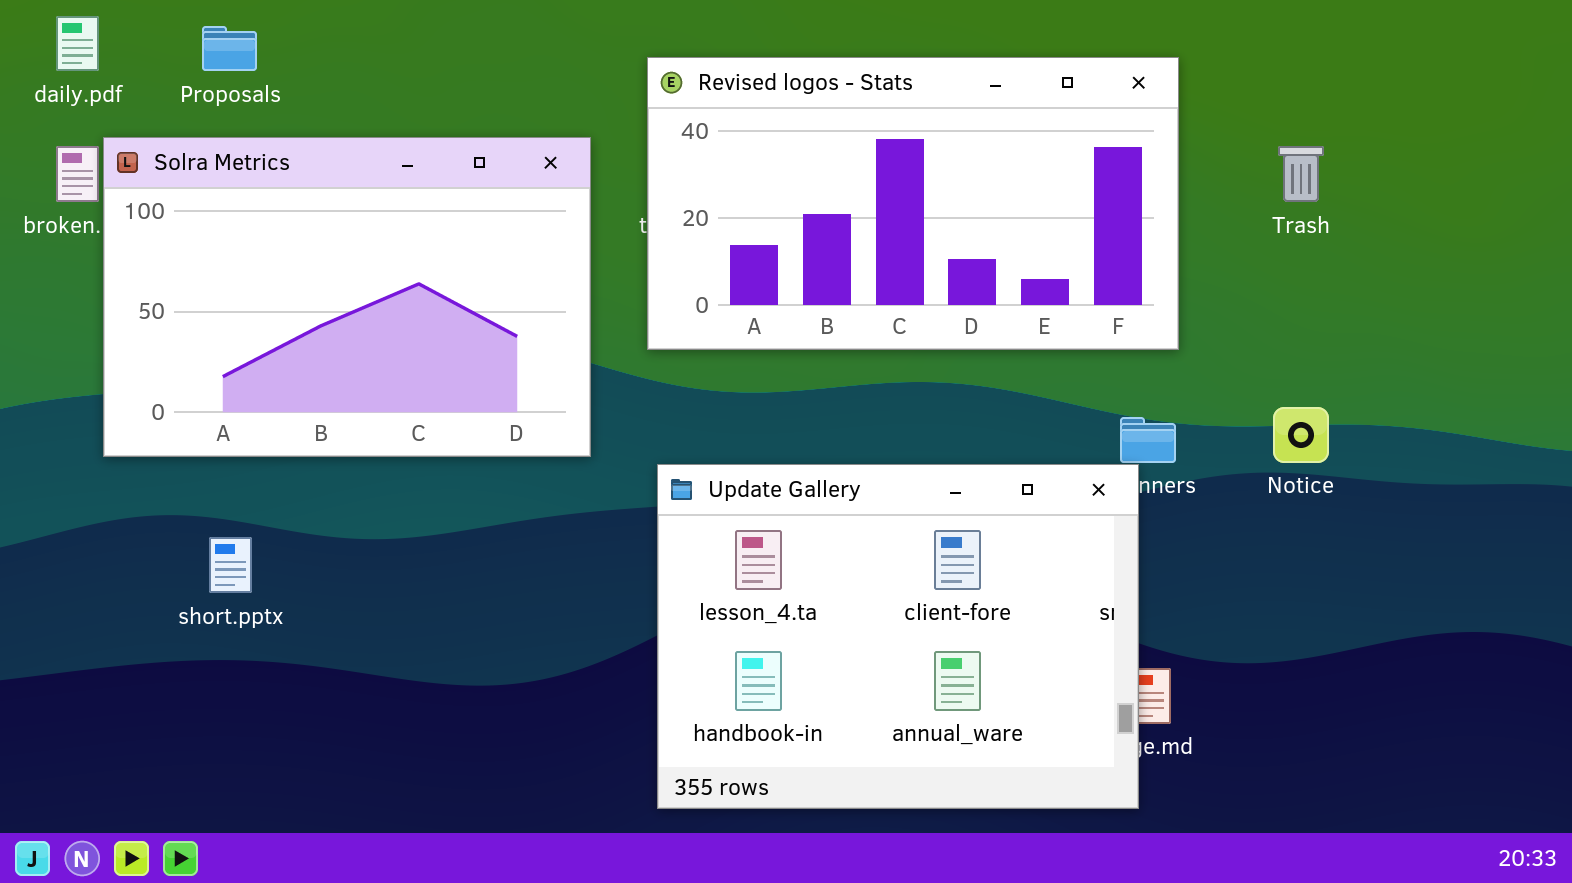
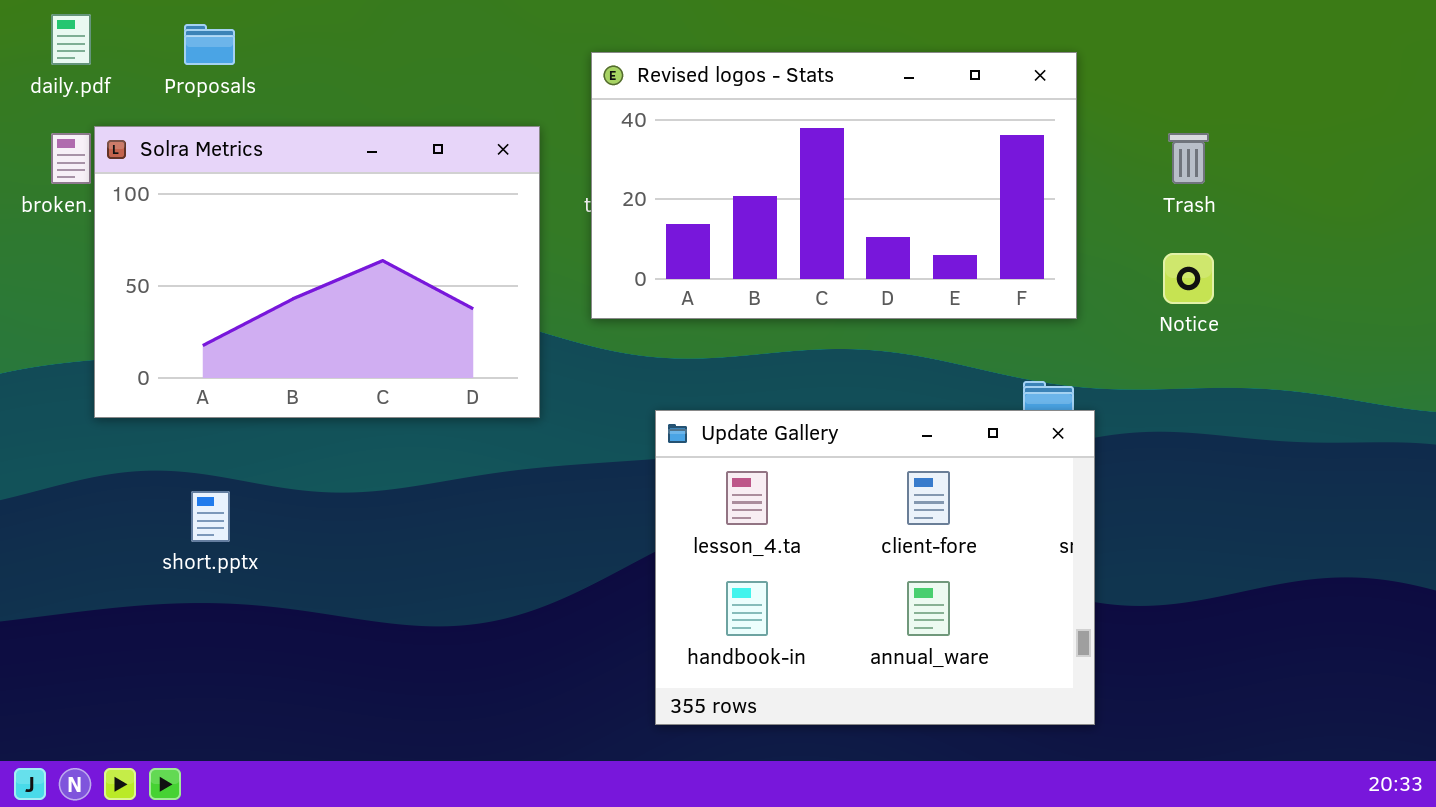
Notice: [1273,407,1329,463] -> [1163,253,1214,304], moved
Update Gallery: [657,464,1139,809] -> [655,410,1095,725], moved

